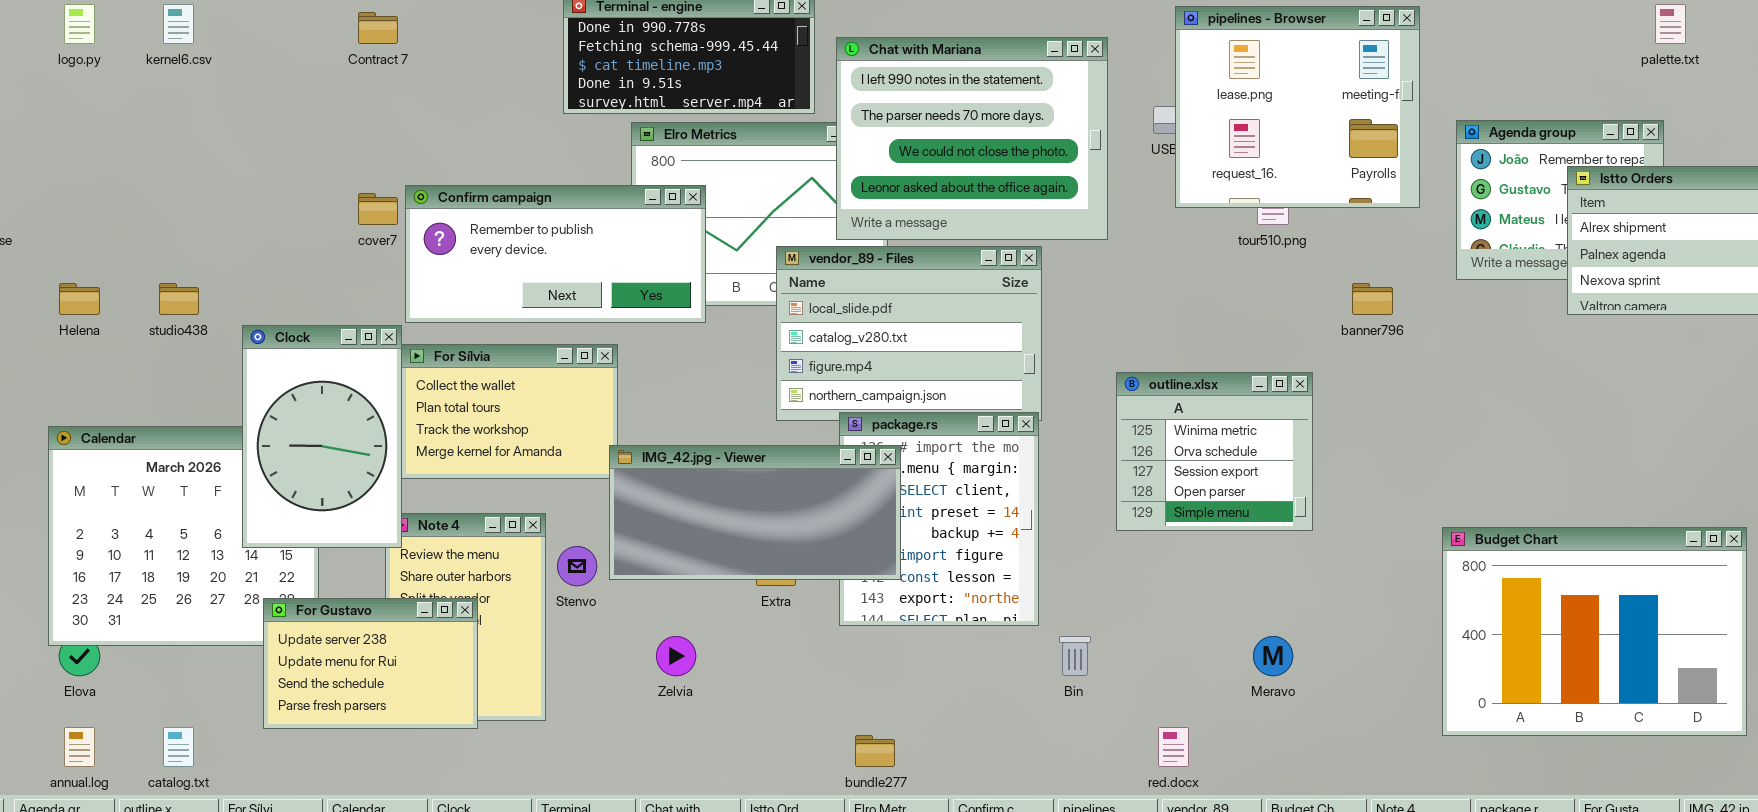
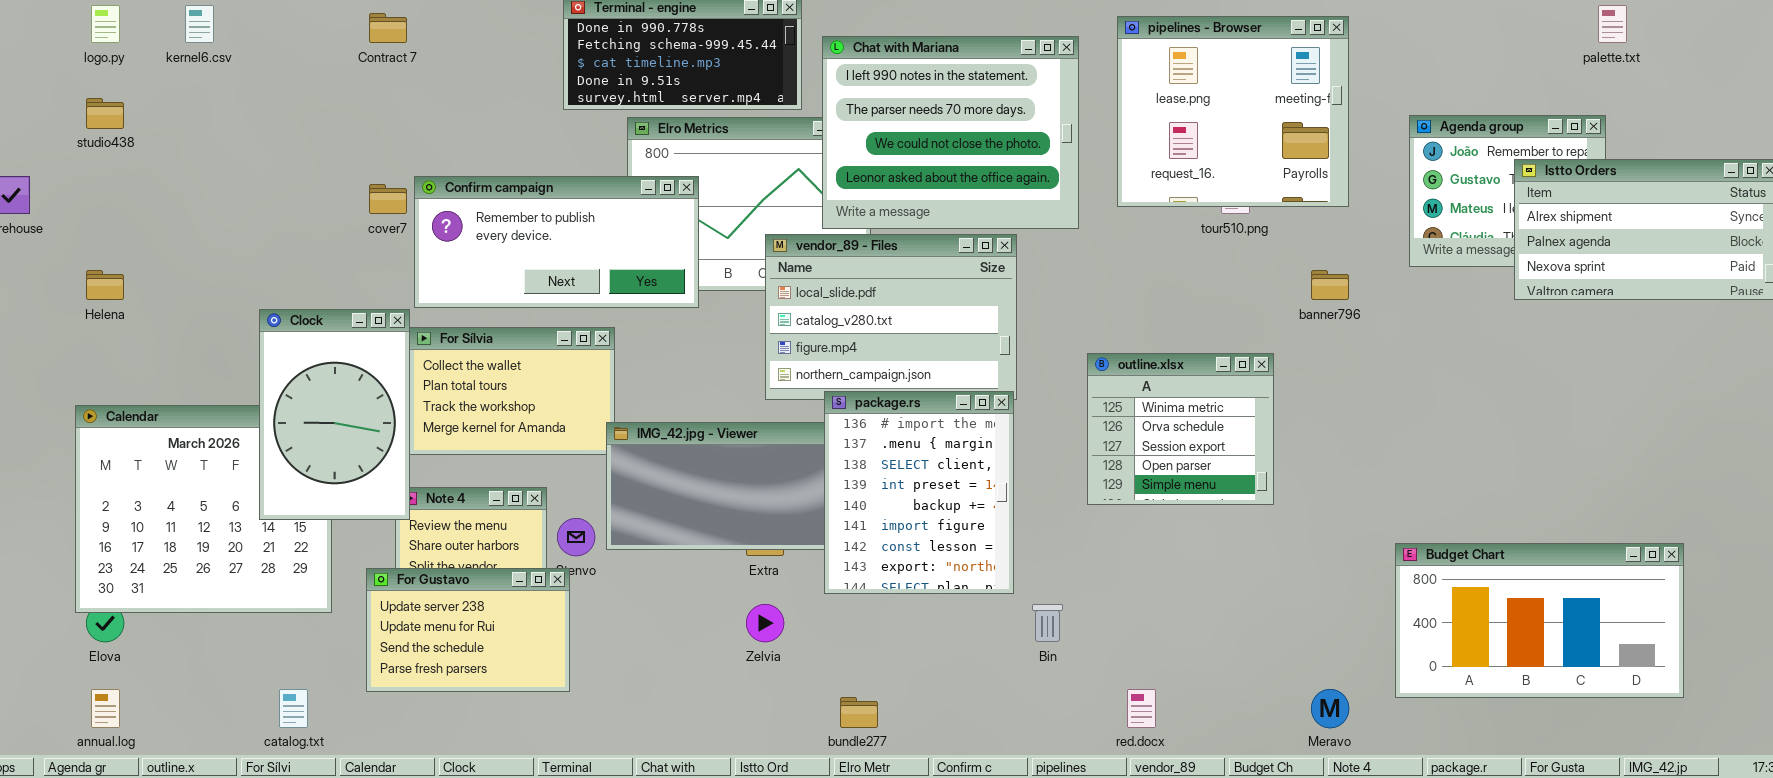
pipelines - Browser: [1175,6,1420,208] -> [1117,16,1349,207], moved
studio438: [159,283,199,315] -> [86,98,124,129], moved
package.rs: [839,412,1039,626] -> [824,391,1014,594], raised
Budget Chart: [1442,527,1747,736] -> [1395,543,1684,698], resized
For Gustavo: [263,598,478,729] -> [366,568,570,692], moved
Zelvia: [656,636,696,676] -> [746,604,784,642], moved
Meravo: [1253,636,1293,676] -> [1311,689,1349,728], moved
catalog.txt: [163,727,194,767] -> [279,689,308,728], moved

